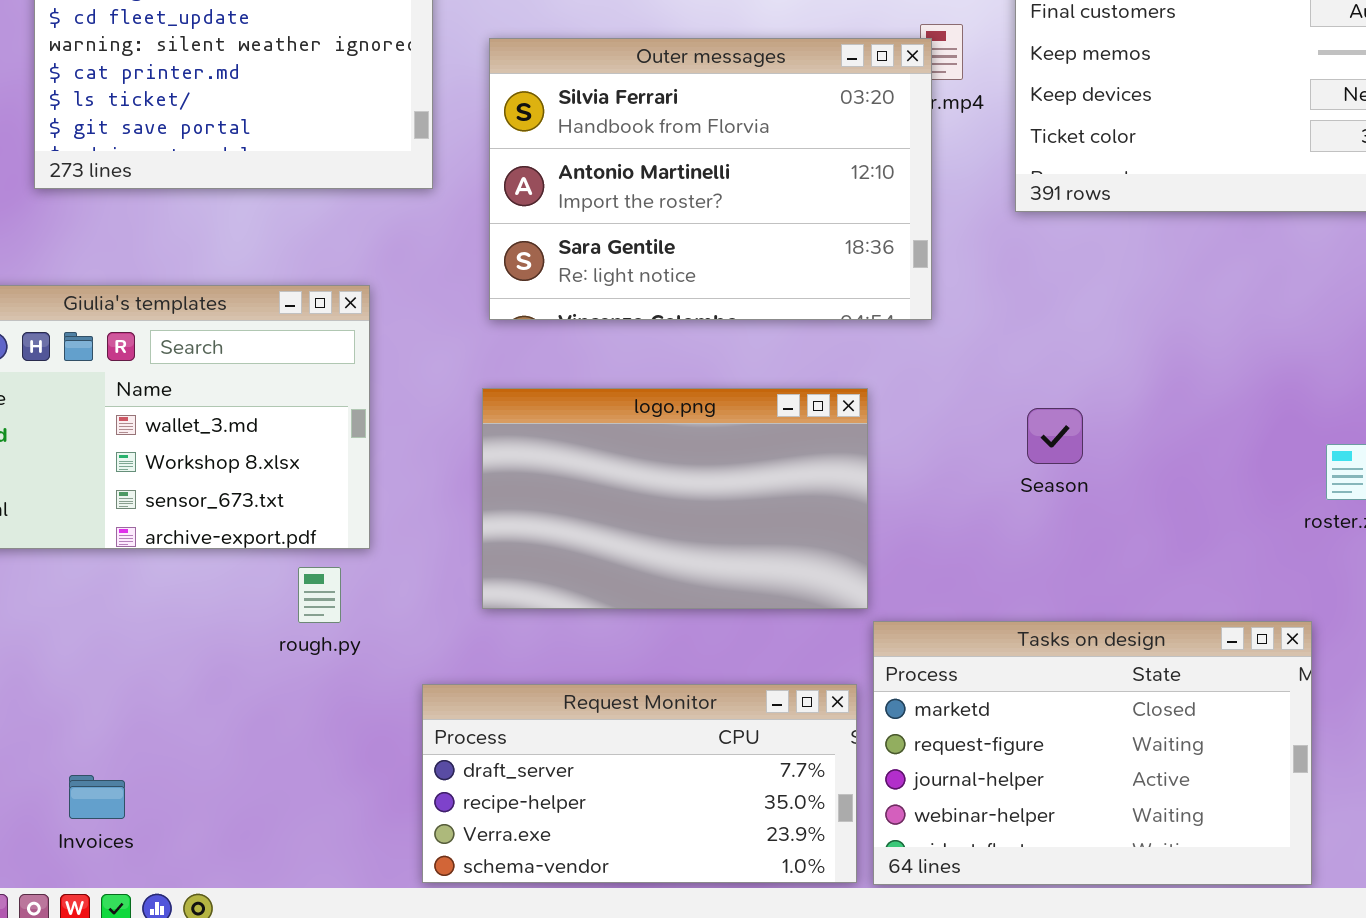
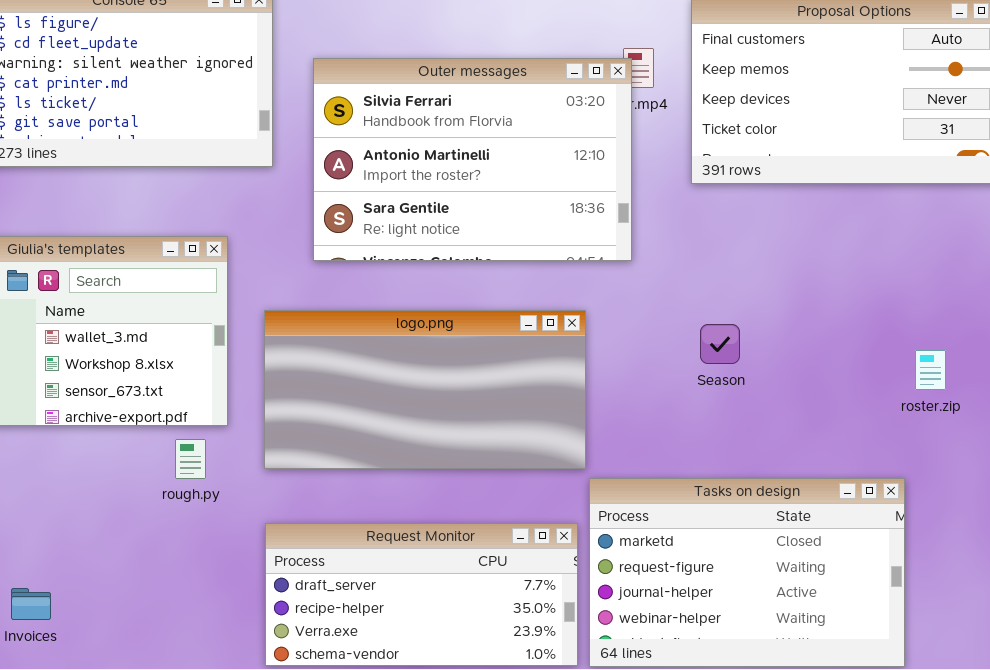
logo.png: [482,388,868,609] -> [264,310,586,469], resized

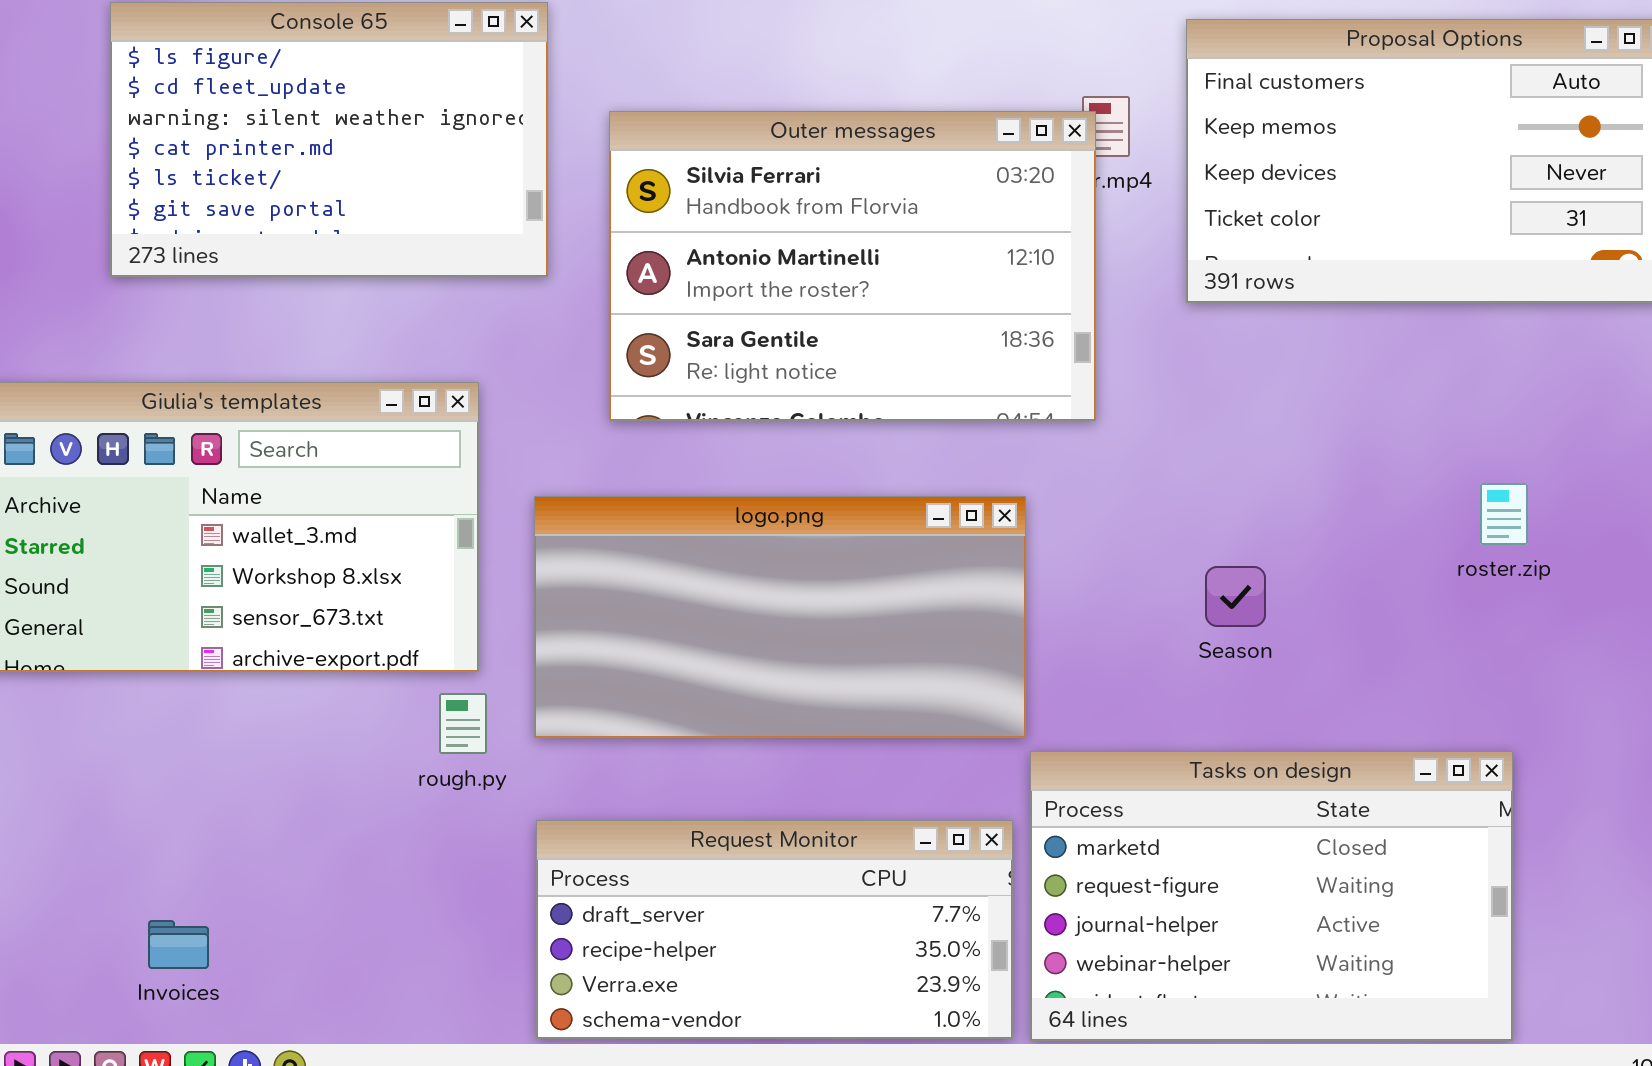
Season: [700,324,740,364] -> [1205,566,1266,627], moved
roster.zip: [915,350,946,390] -> [1480,483,1528,545], moved
rough.py: [175,439,206,479] -> [439,693,487,754], moved

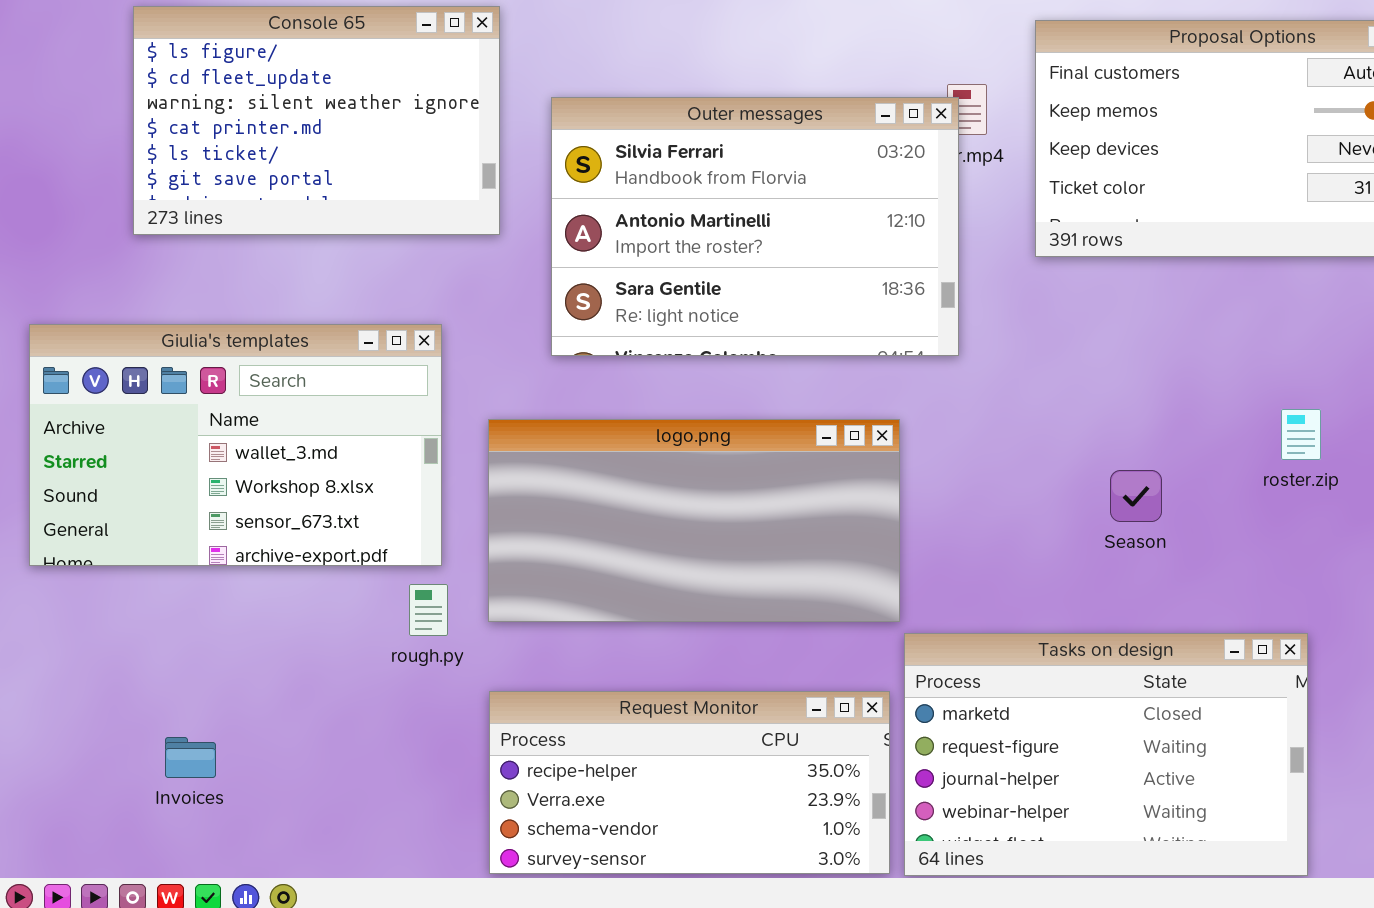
Season: [1205,566,1266,627] -> [1110,470,1162,522], moved
Request Monitor: [536,820,1013,1039] -> [489,691,890,874], scrolled down 1 row
Invoices: [148,920,209,969] -> [165,737,216,778], moved

